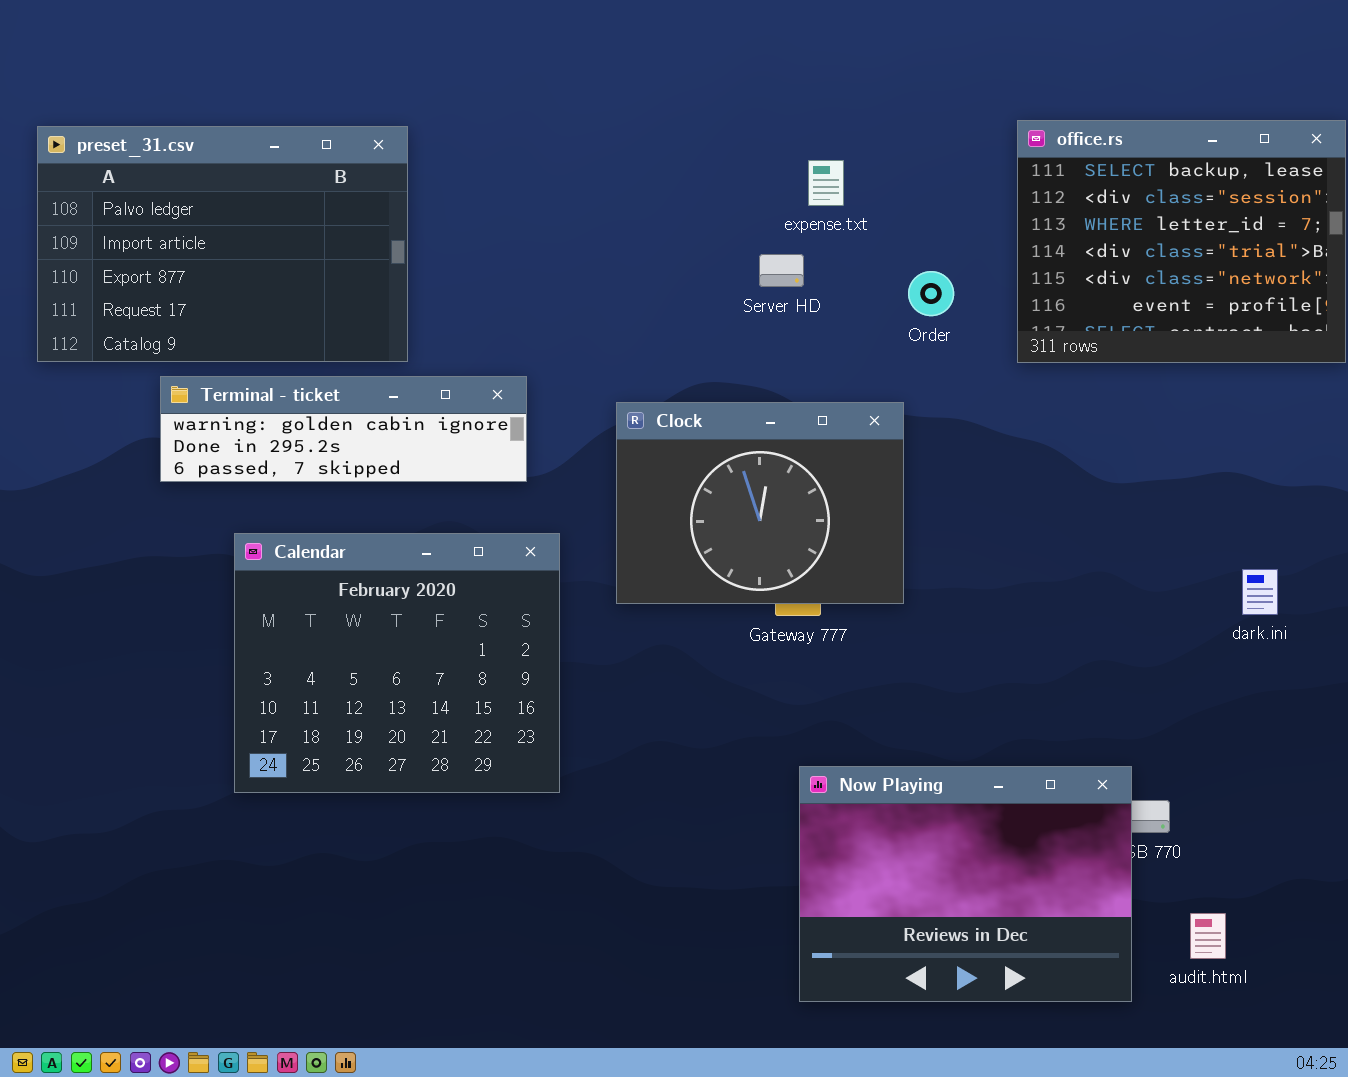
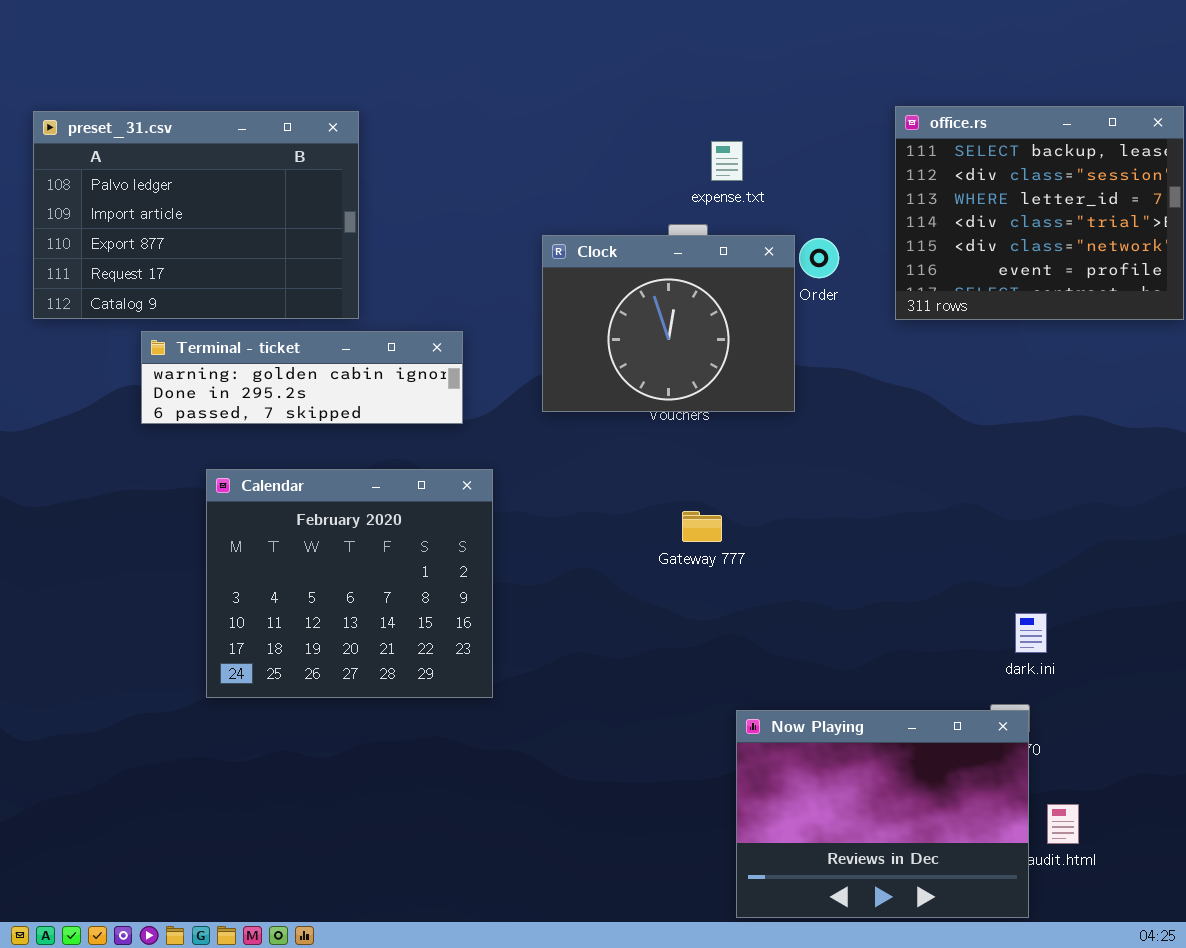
Clock: [616,402,904,604] -> [542,235,795,412], moved
dark.ini: [1242,569,1278,615] -> [1015,613,1047,653], moved
Now Playing: [799,766,1132,1002] -> [736,710,1029,918], moved

